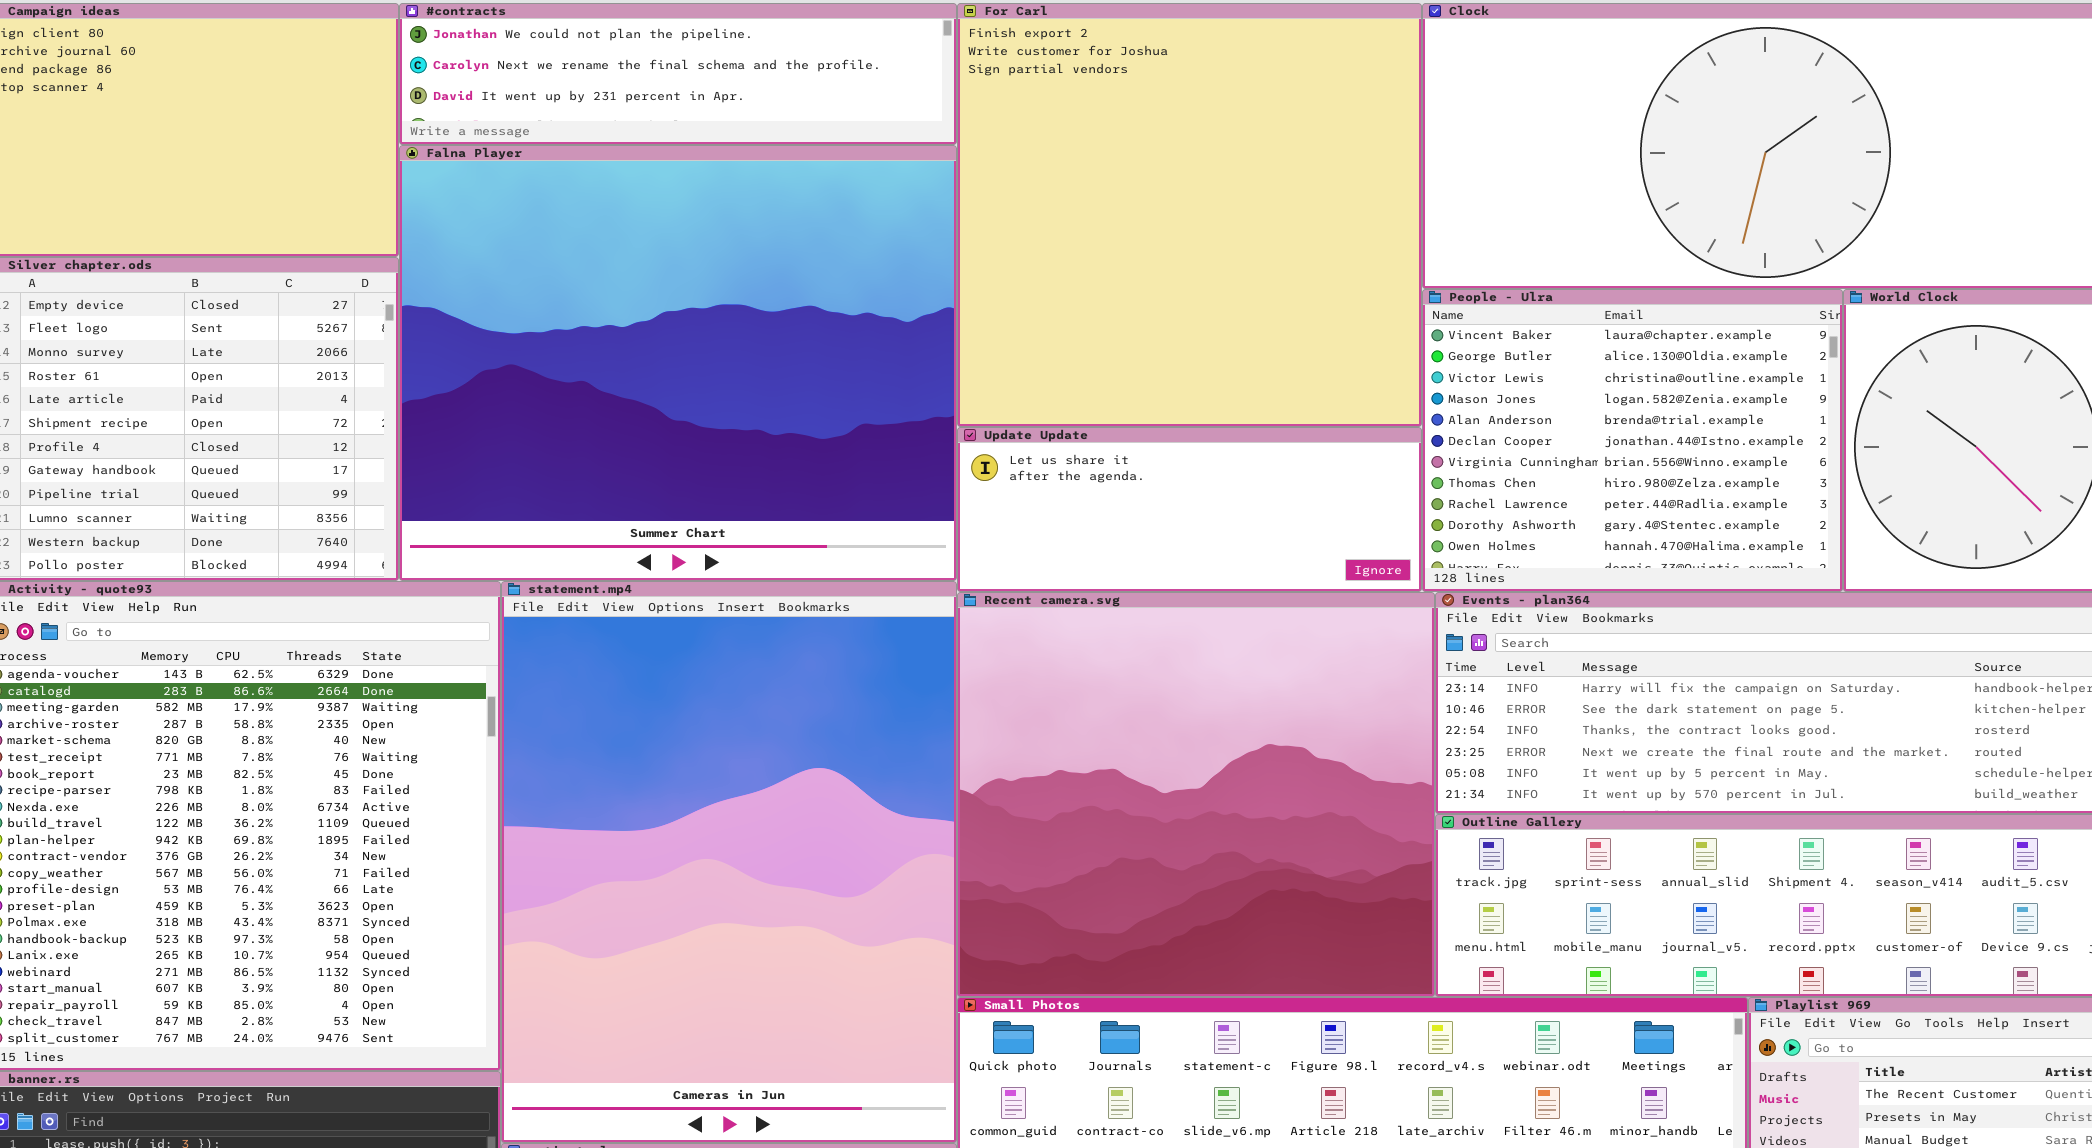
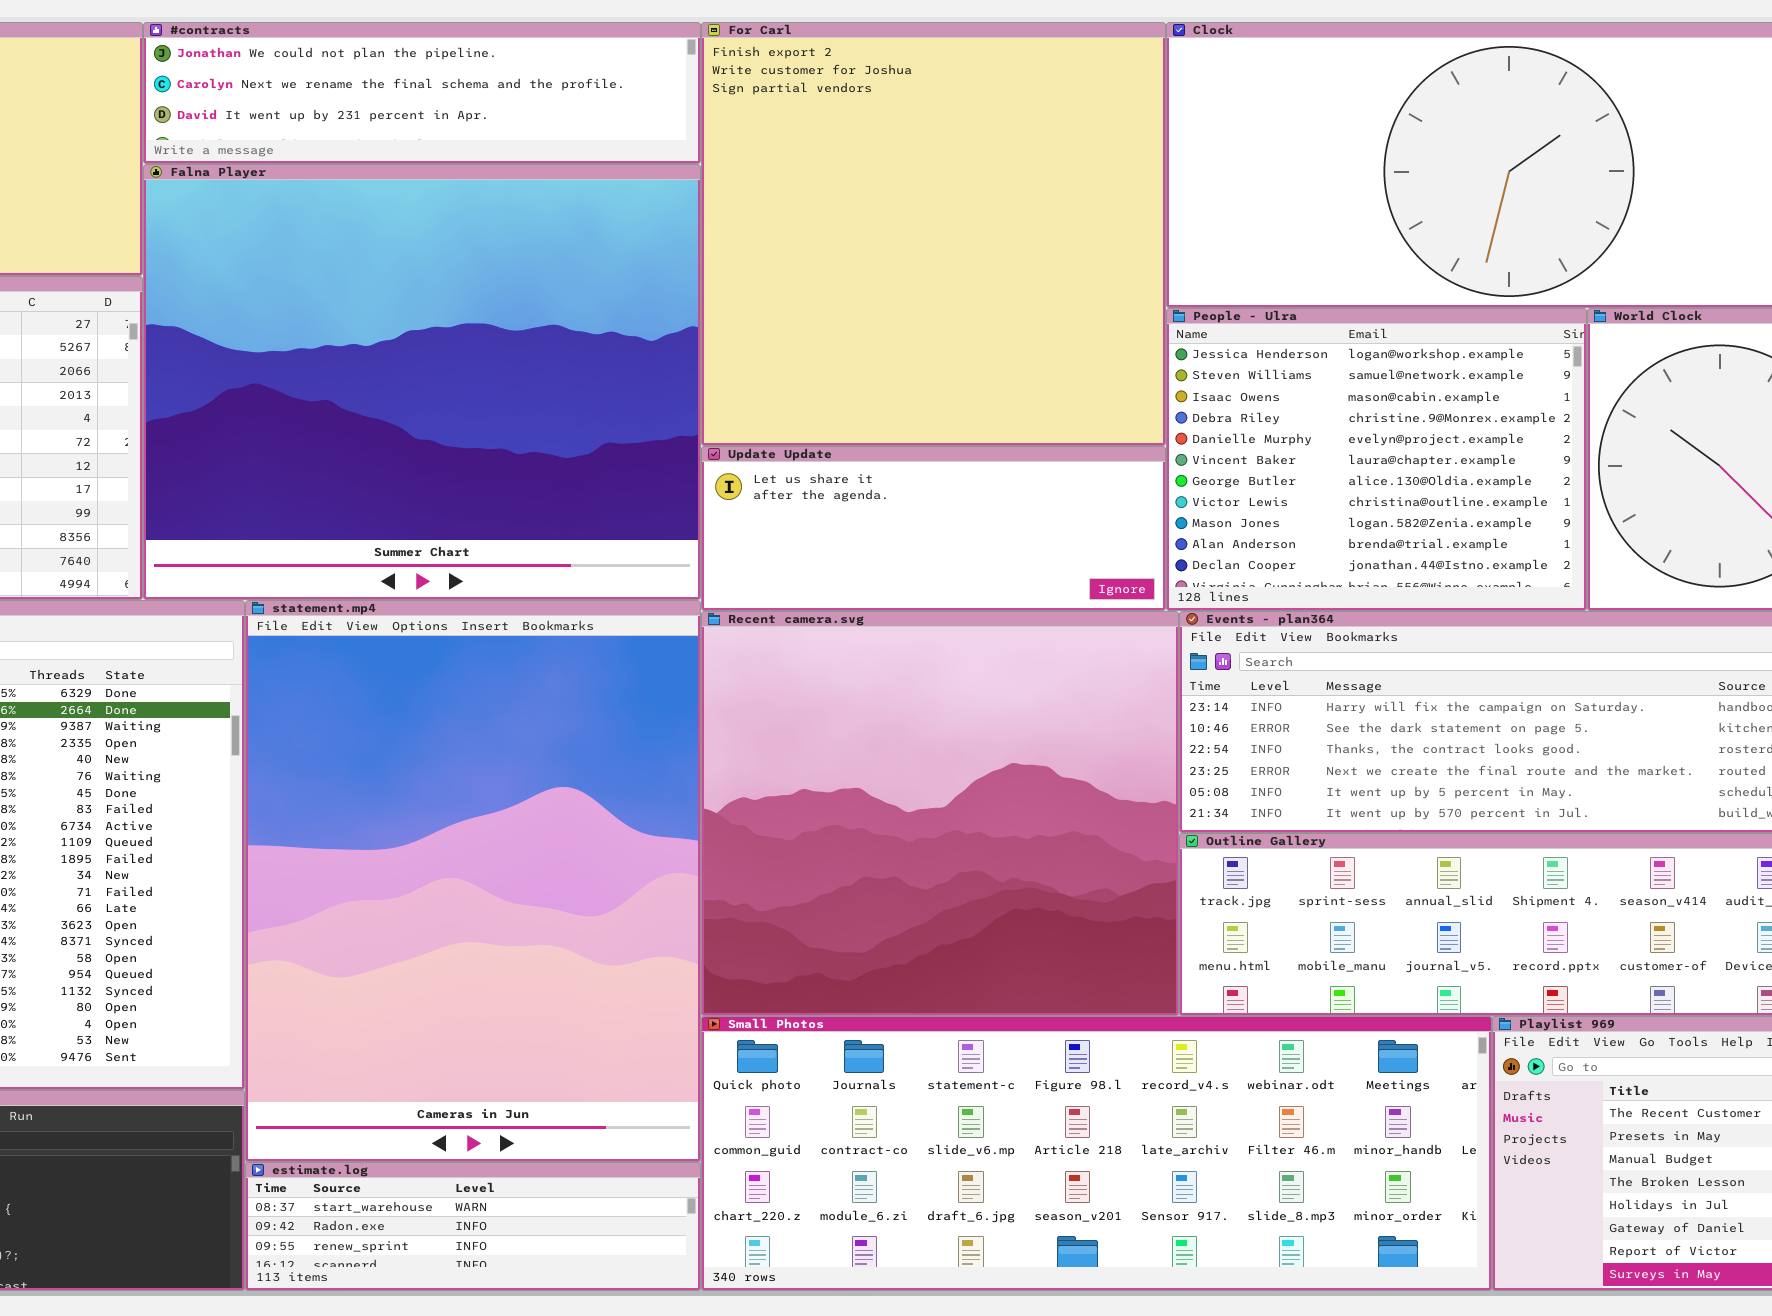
People - Ulra: [1422,289,1843,592] -> [1166,308,1587,611], scrolled up 5 rows

